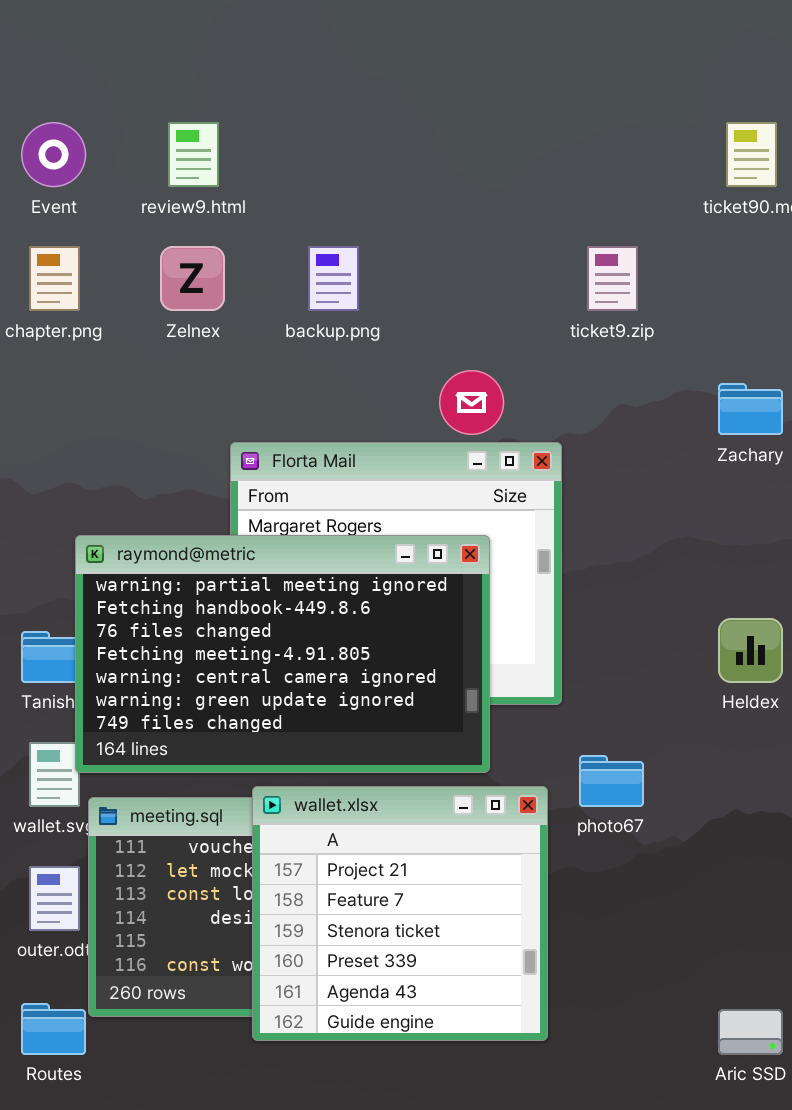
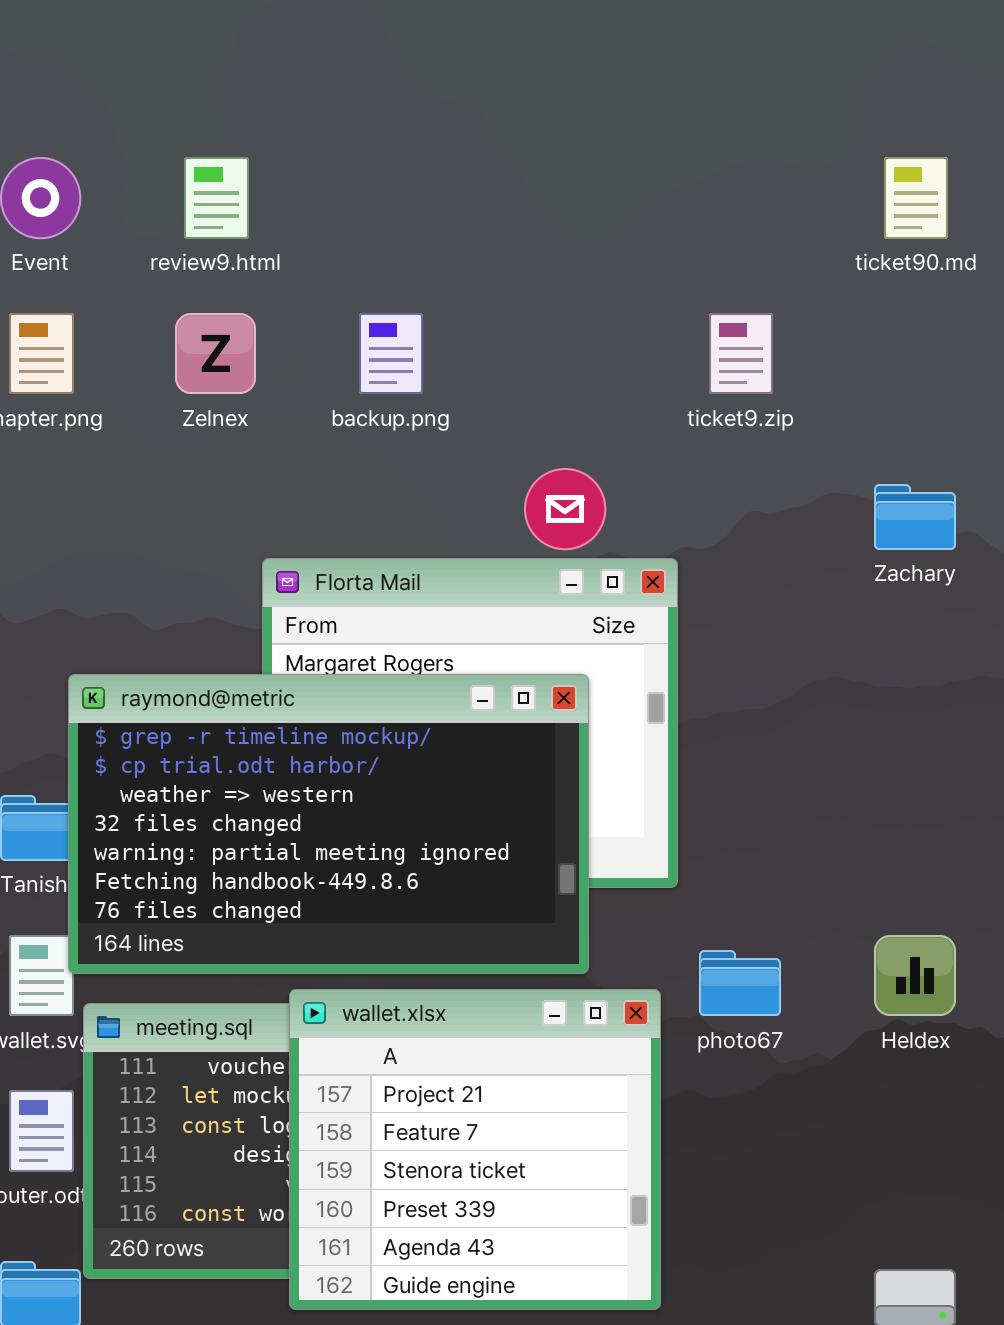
raymond@metric: [75,535,490,773] -> [68,674,589,974], scrolled up 4 rows
Heldex: [718,618,783,683] -> [874,935,956,1016], moved

